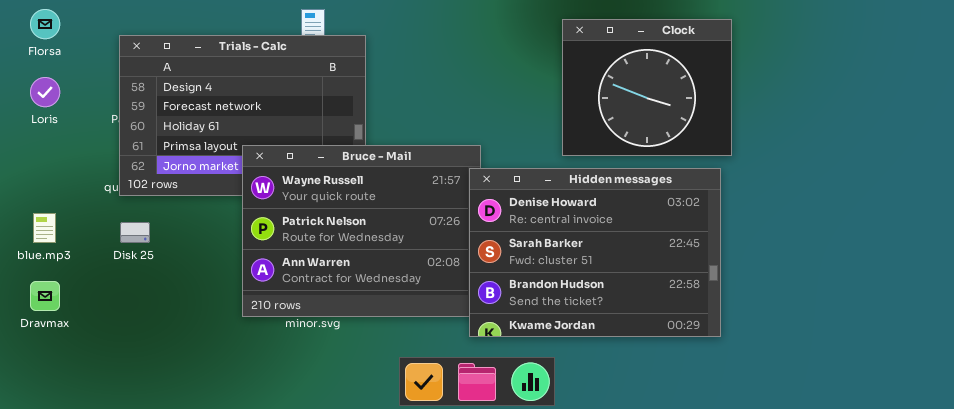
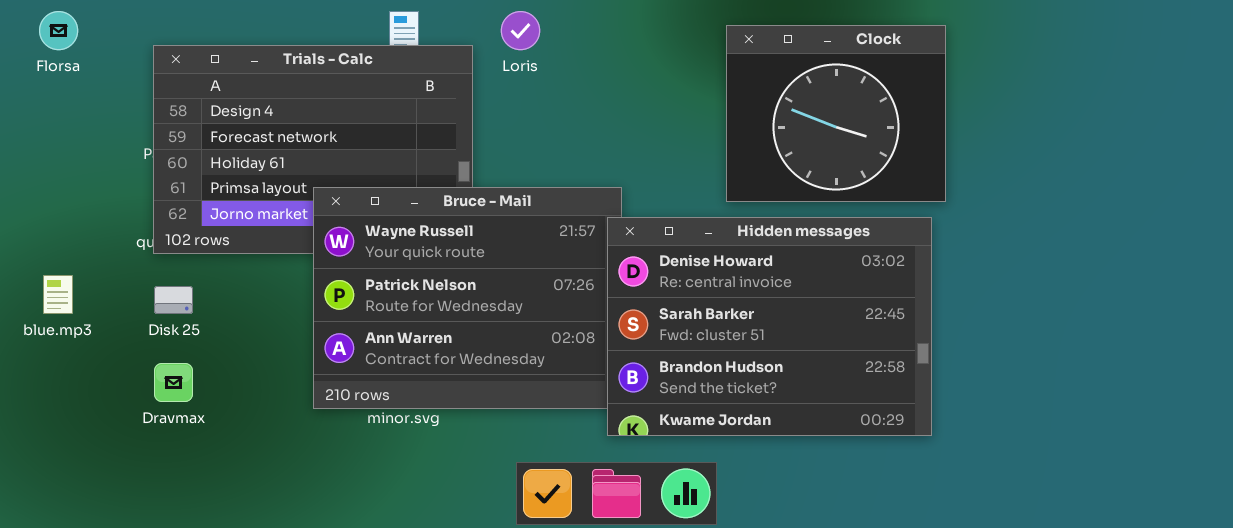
Loris: [30,77,60,107] -> [501,11,540,50], moved
Dravmax: [30,281,60,311] -> [154,363,193,402], moved

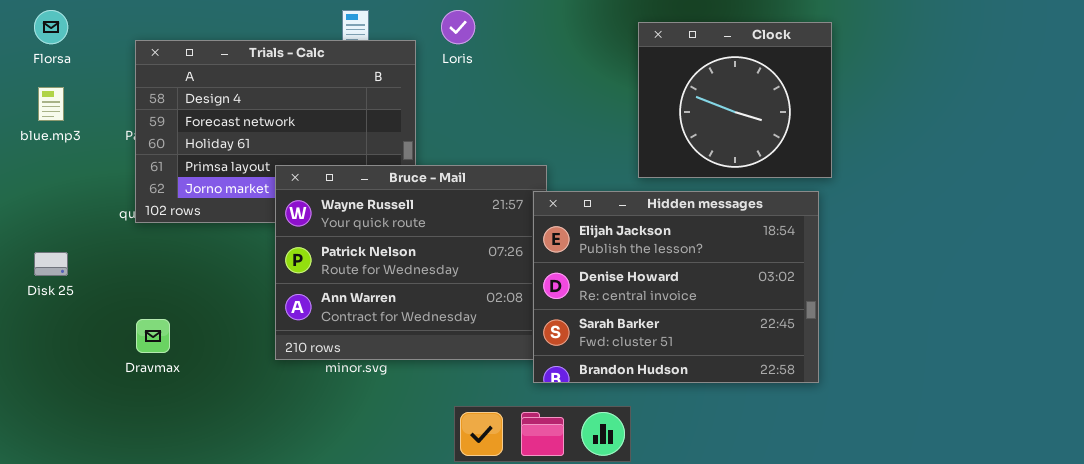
Hidden messages: [607,217,932,436] -> [533,191,819,383], scrolled up 1 row
blue.mp3: [43,275,73,314] -> [38,87,64,121], moved
Disk 25: [154,286,193,314] -> [34,252,68,276], moved

